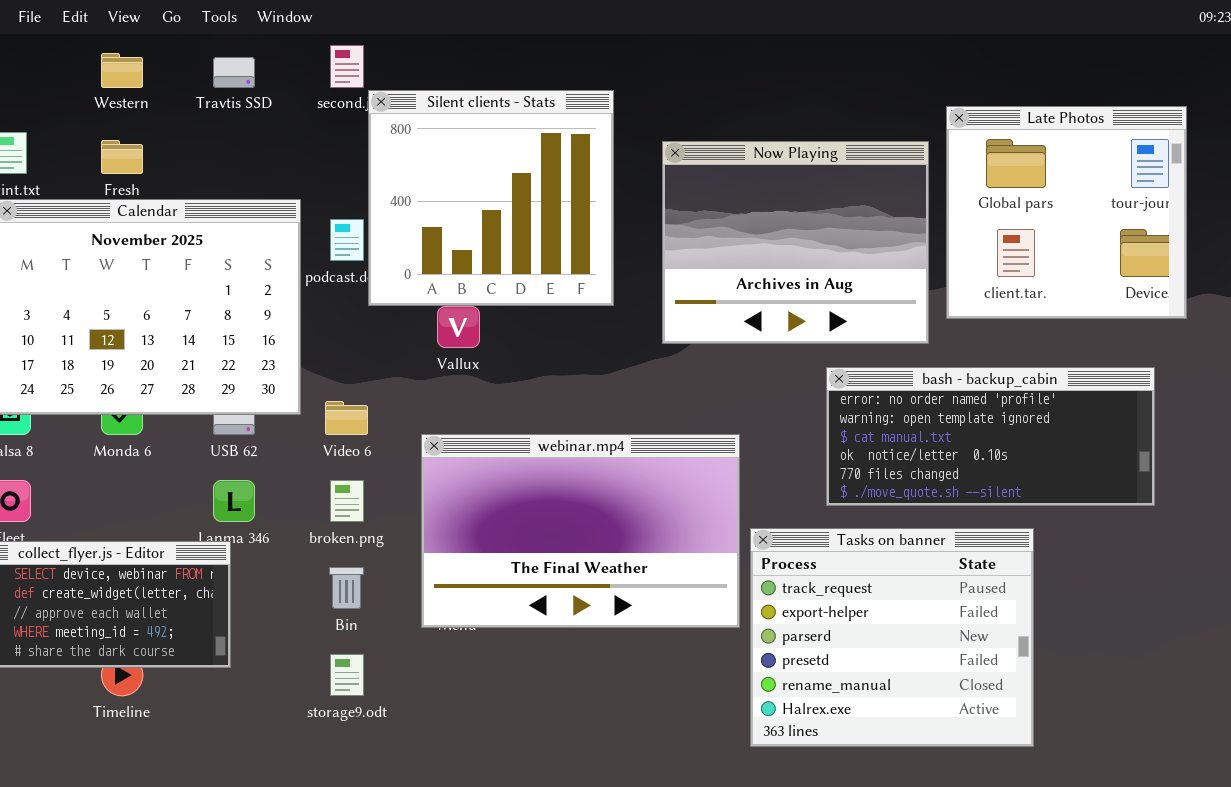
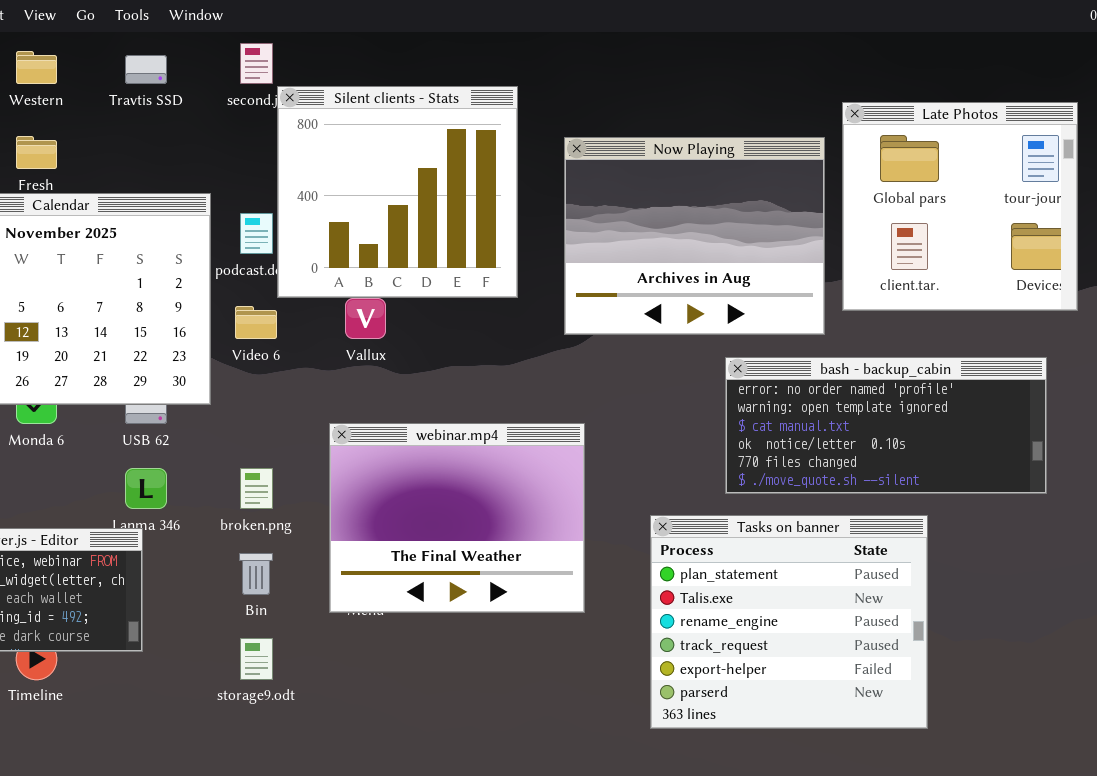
Video 6: [325,401,368,435] -> [235,306,277,339], moved
webinar.mp4: [421,434,740,628] -> [329,423,585,613], resized
Tasks on banner: [750,528,1034,747] -> [650,515,928,729], scrolled up 3 rows

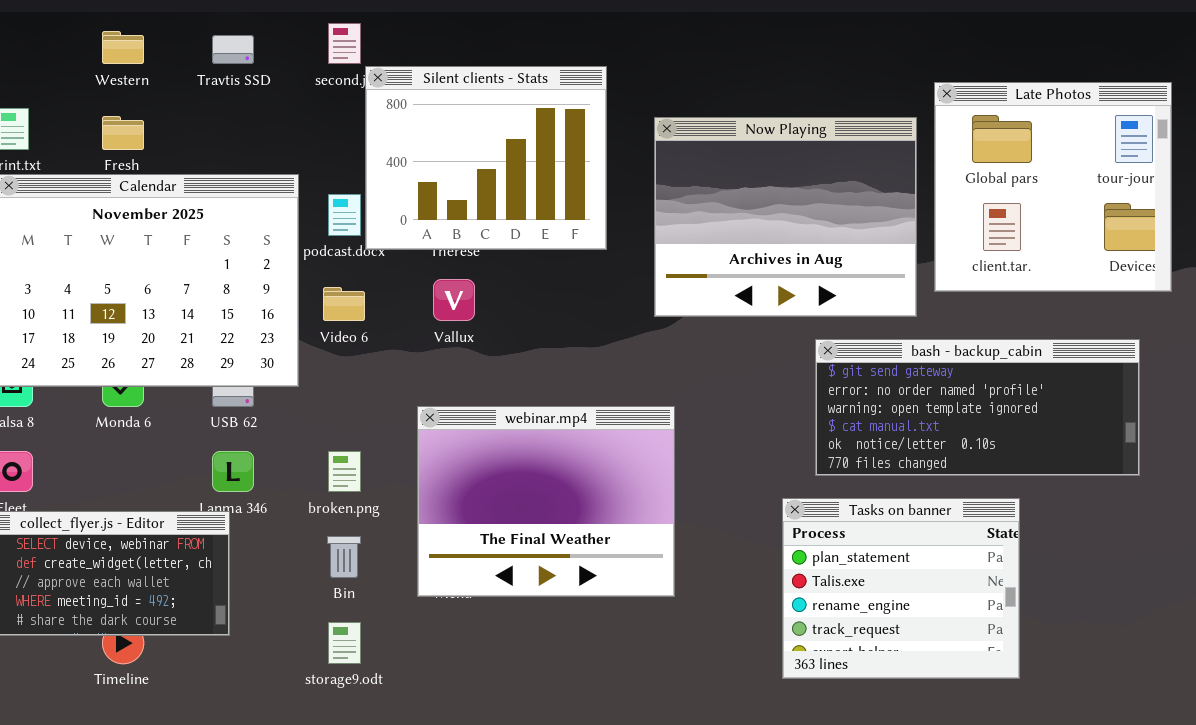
Silent clients - Stats: [277,86,518,298] -> [365,66,607,250], resized
bash - backup_cabin: [725,357,1047,494] -> [815,339,1140,476], scrolled up 1 row
Tasks on banner: [650,515,928,729] -> [782,498,1020,679], resized

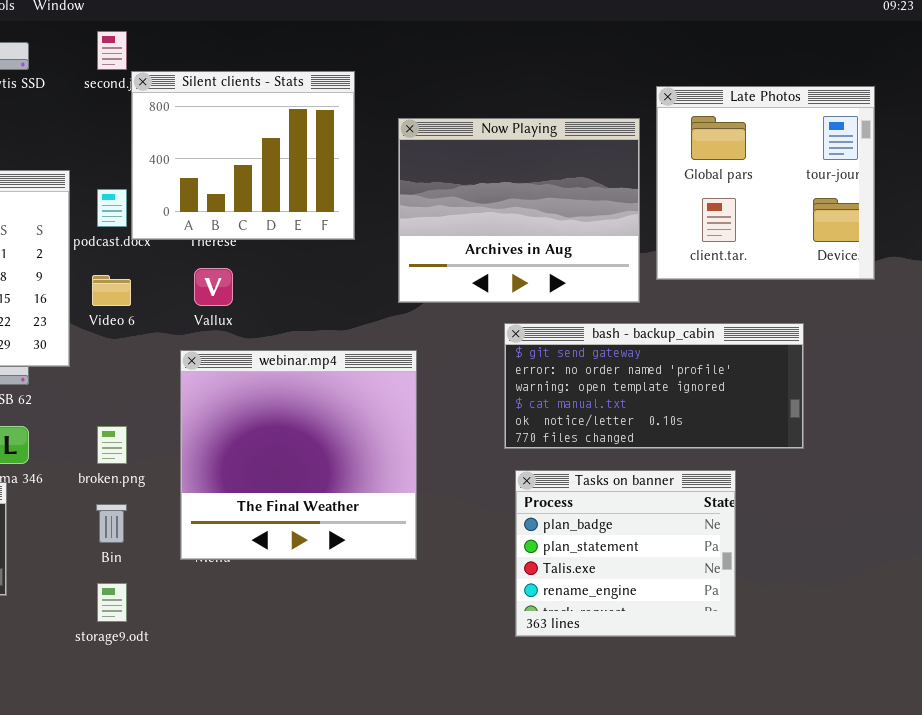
bash - backup_cabin: [815,339,1140,476] -> [504,323,804,449], moved
webinar.mp4: [417,406,675,597] -> [180,350,417,560], resized
Tasks on banner: [782,498,1020,679] -> [515,470,736,637], scrolled up 1 row

